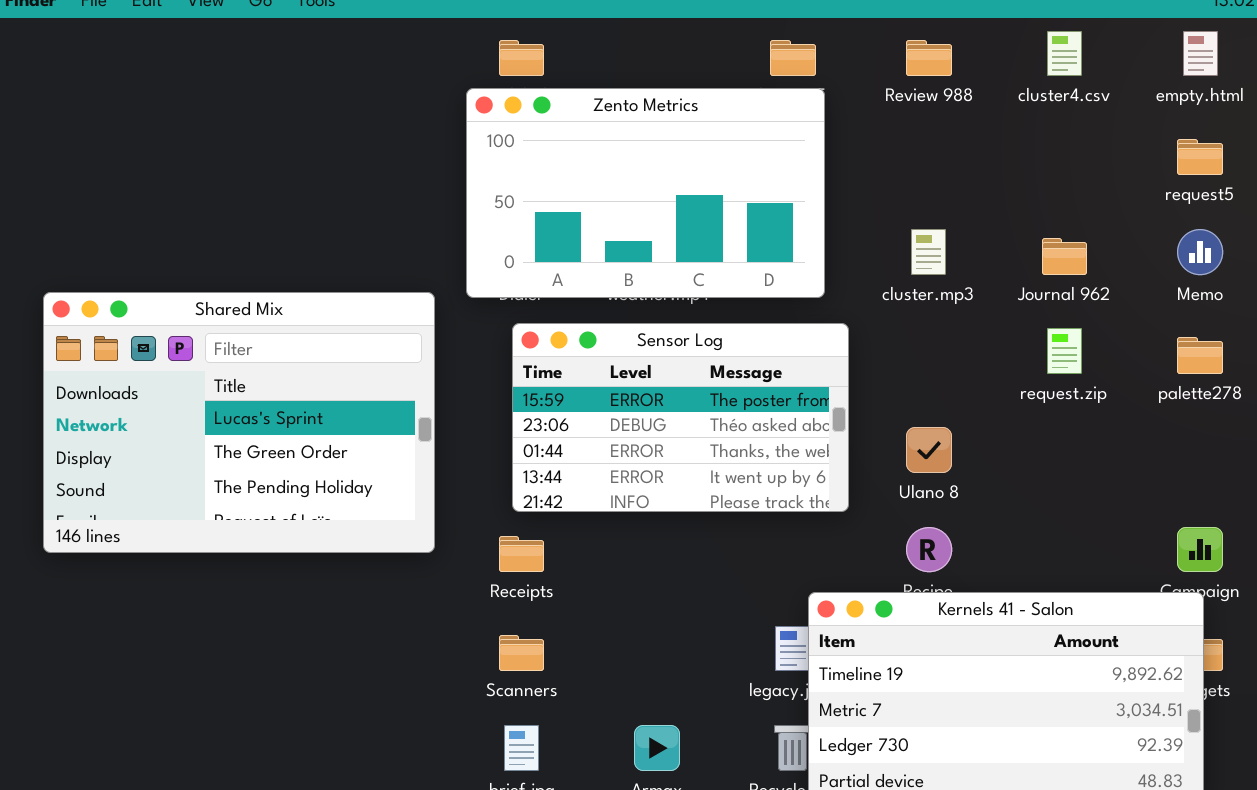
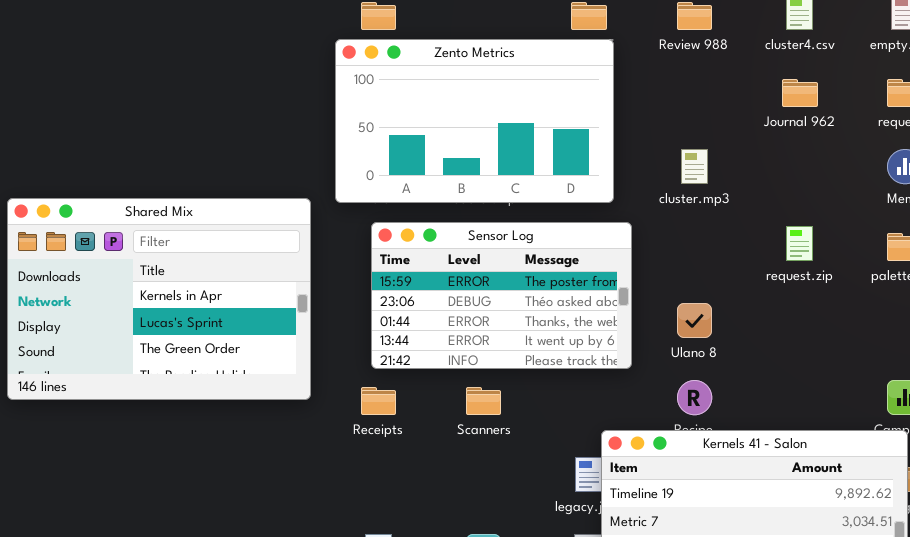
Journal 962: [1042,238,1087,275] -> [782,79,818,107], moved
Shared Mix: [43,292,435,553] -> [7,198,311,400], scrolled up 1 row
Scanners: [499,635,544,671] -> [466,387,501,415], moved

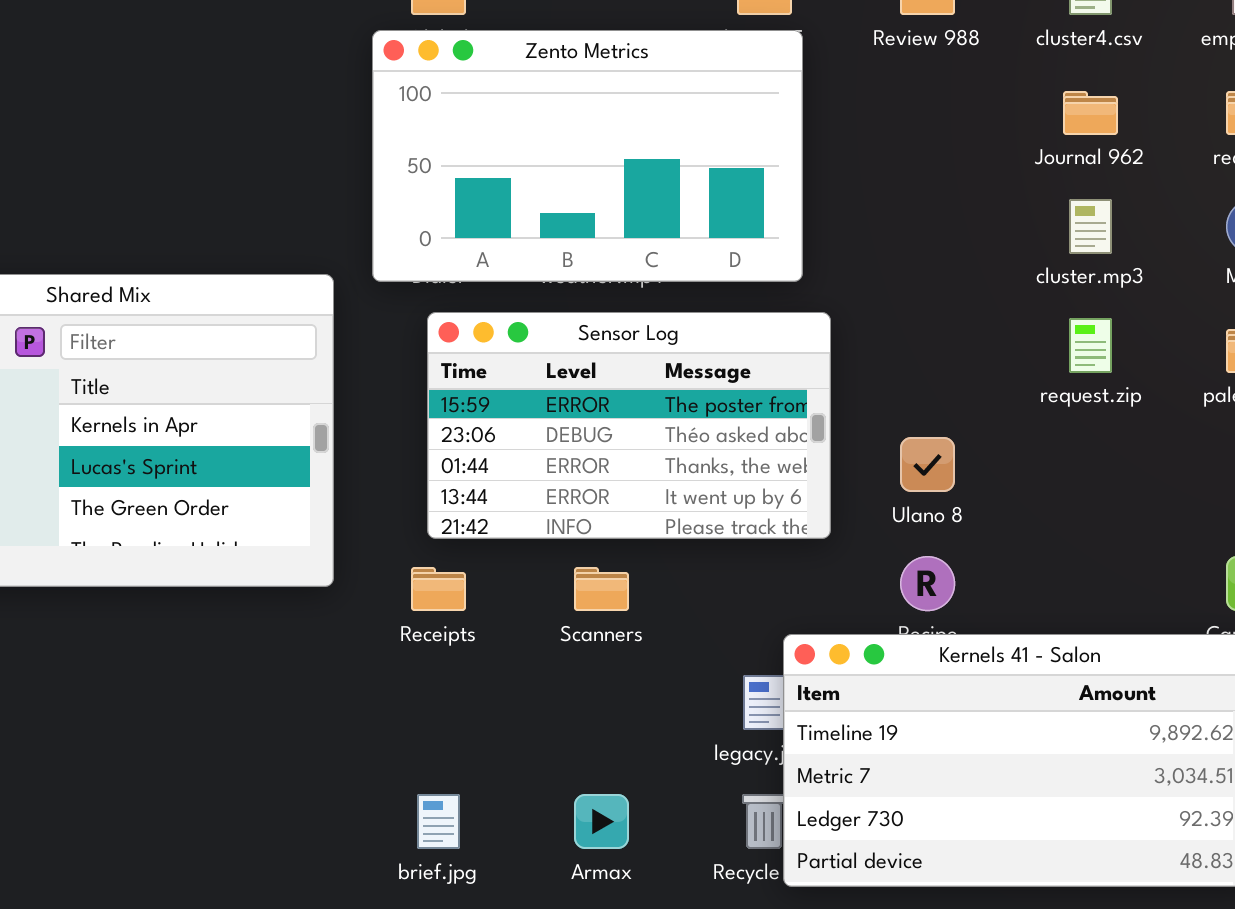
cluster.mp3: [681,149,708,184] -> [1069,199,1112,254], moved

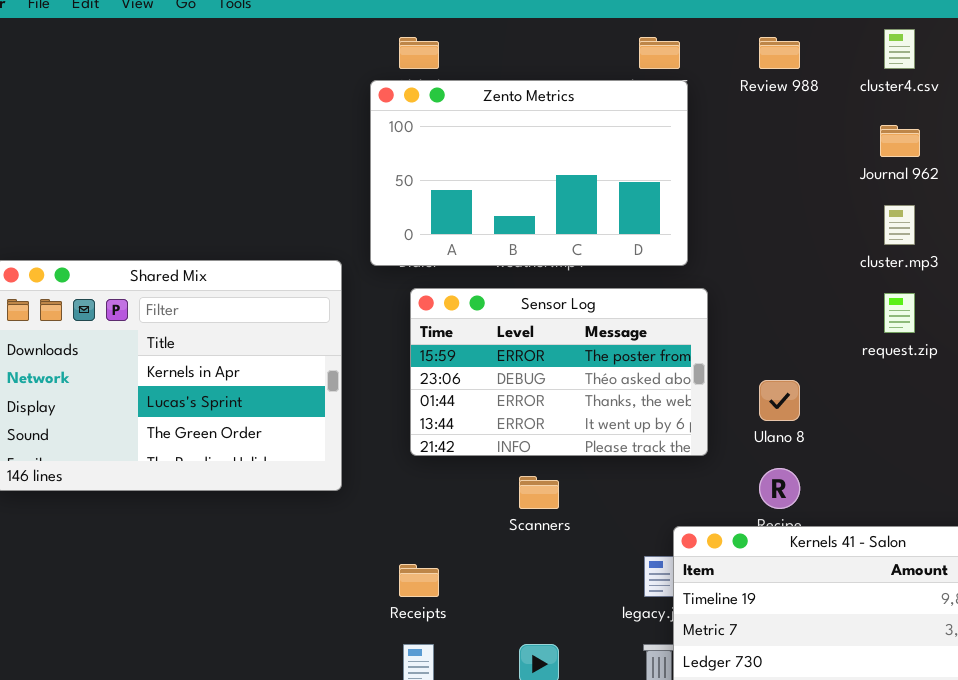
Receipts: [411,567,466,611] -> [399,564,439,597], moved

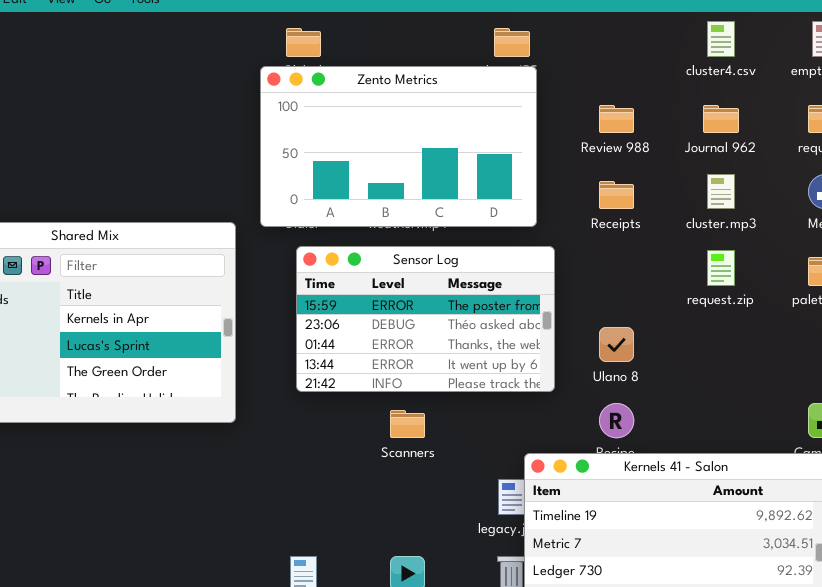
Review 988: [759,37,800,69] -> [599,105,634,133], moved
Receipts: [399,564,439,597] -> [599,181,634,209], moved

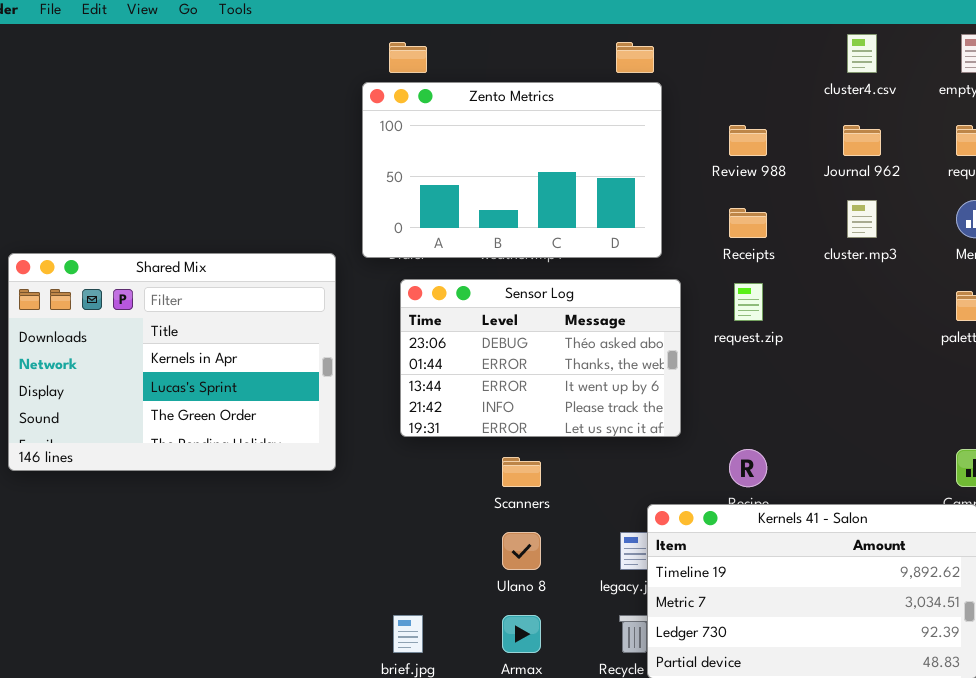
Sensor Log: [296,246,555,392] -> [400,279,681,437], scrolled down 1 row
request.zip: [707,250,735,286] -> [734,283,763,321], moved
Ulano 8: [599,327,634,362] -> [502,532,541,570], moved

